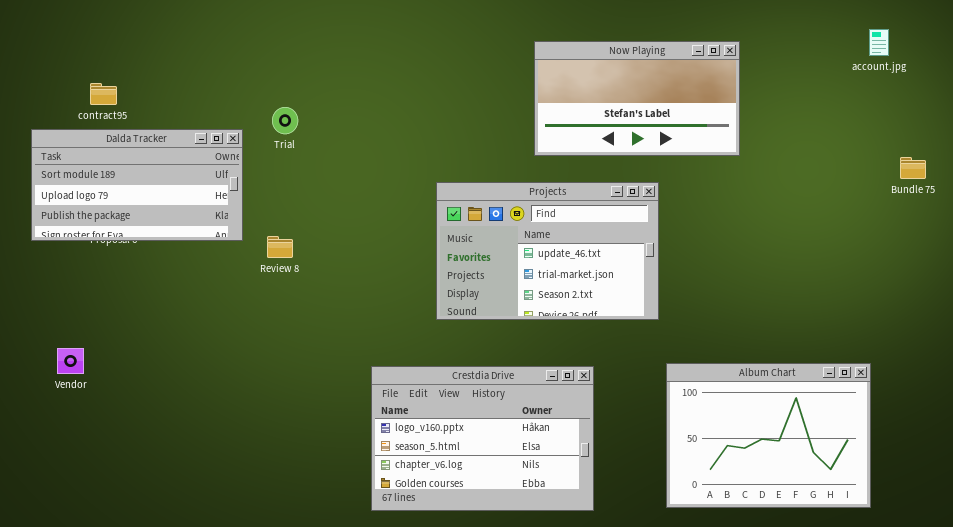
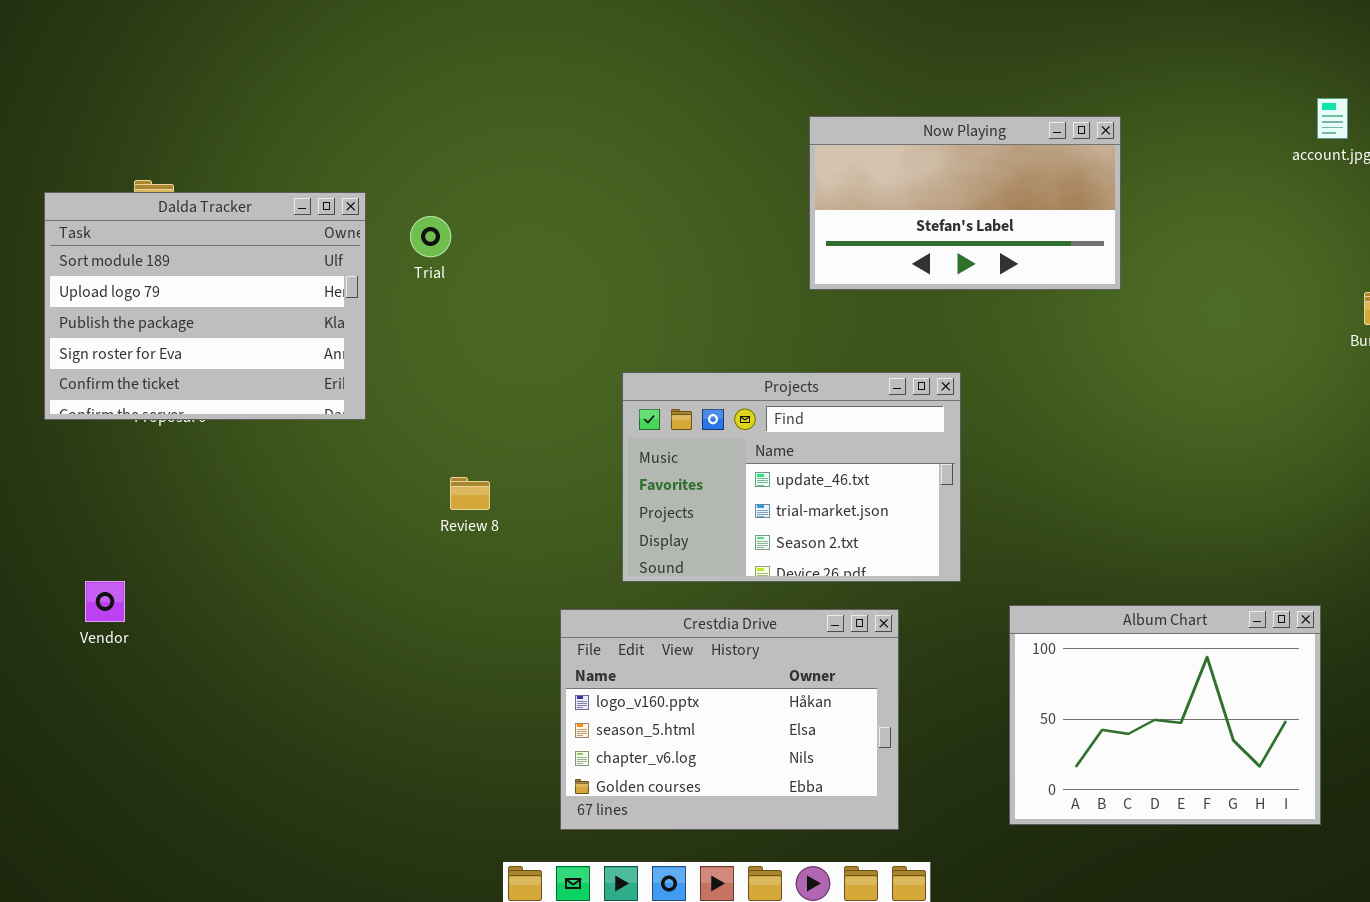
Dalda Tracker: [31,129,243,241] -> [44,192,366,420], resized
Projects: [436,182,659,320] -> [622,372,961,582], moved
Review 8: [267,236,293,258] -> [450,477,490,510], moved

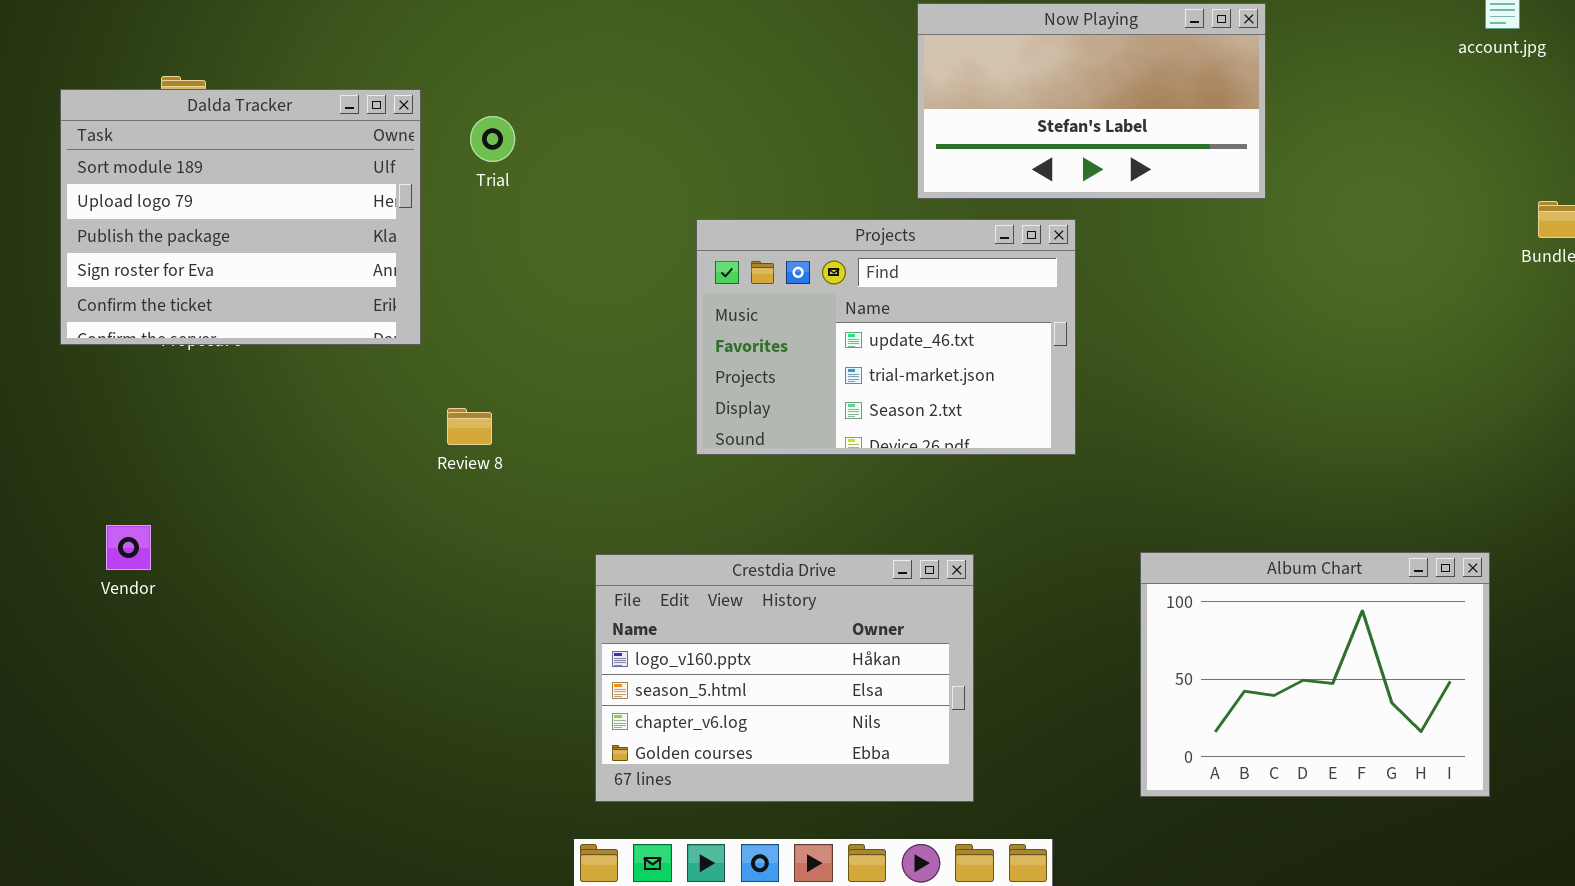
Projects: [622,372,961,582] -> [696,219,1076,455], moved
Review 8: [450,477,490,510] -> [447,408,492,445], moved
Crestdia Drive: [560,609,899,830] -> [595,554,974,802], moved

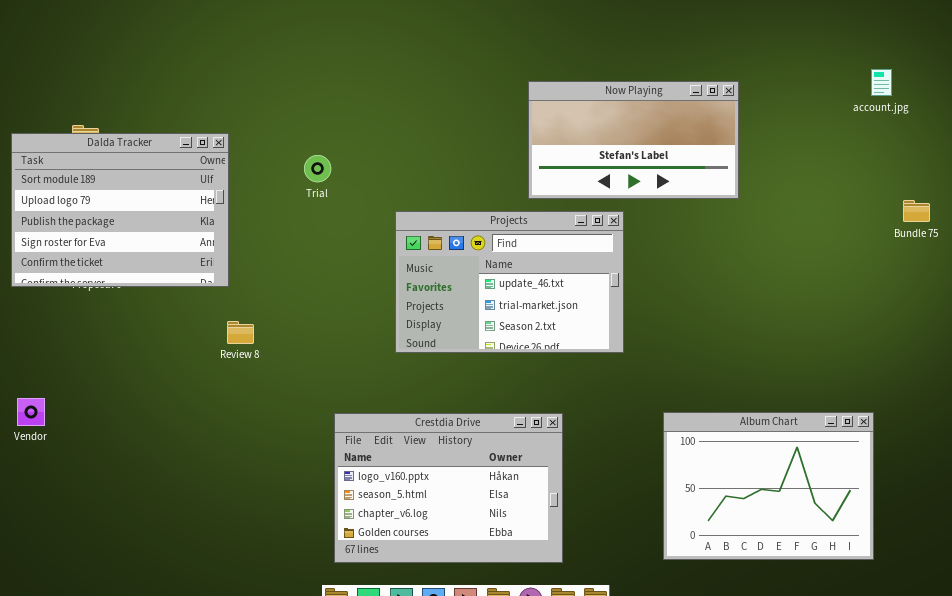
Trial: [470,116,515,162] -> [304,155,331,182], moved
Review 8: [447,408,492,445] -> [227,321,254,344], moved
Vendor: [106,525,151,570] -> [17,398,45,426], moved

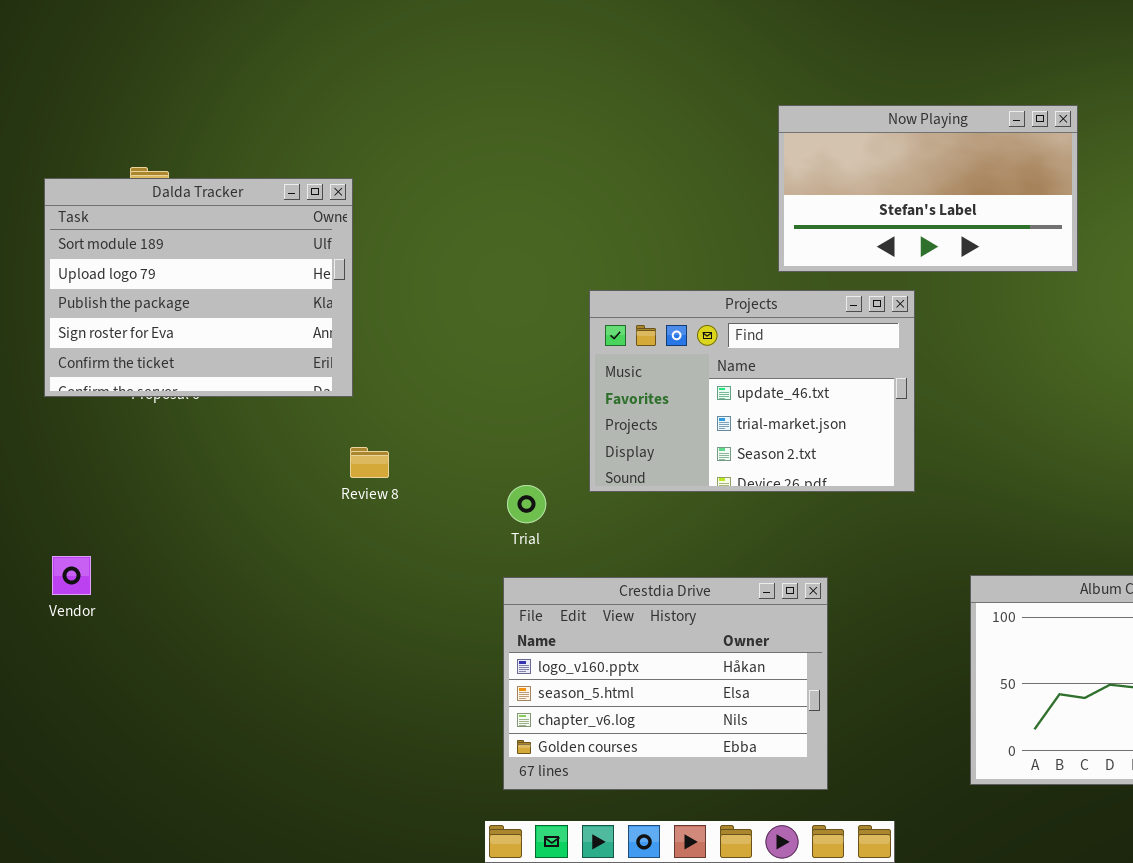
Trial: [304,155,331,182] -> [507,485,546,523], moved

